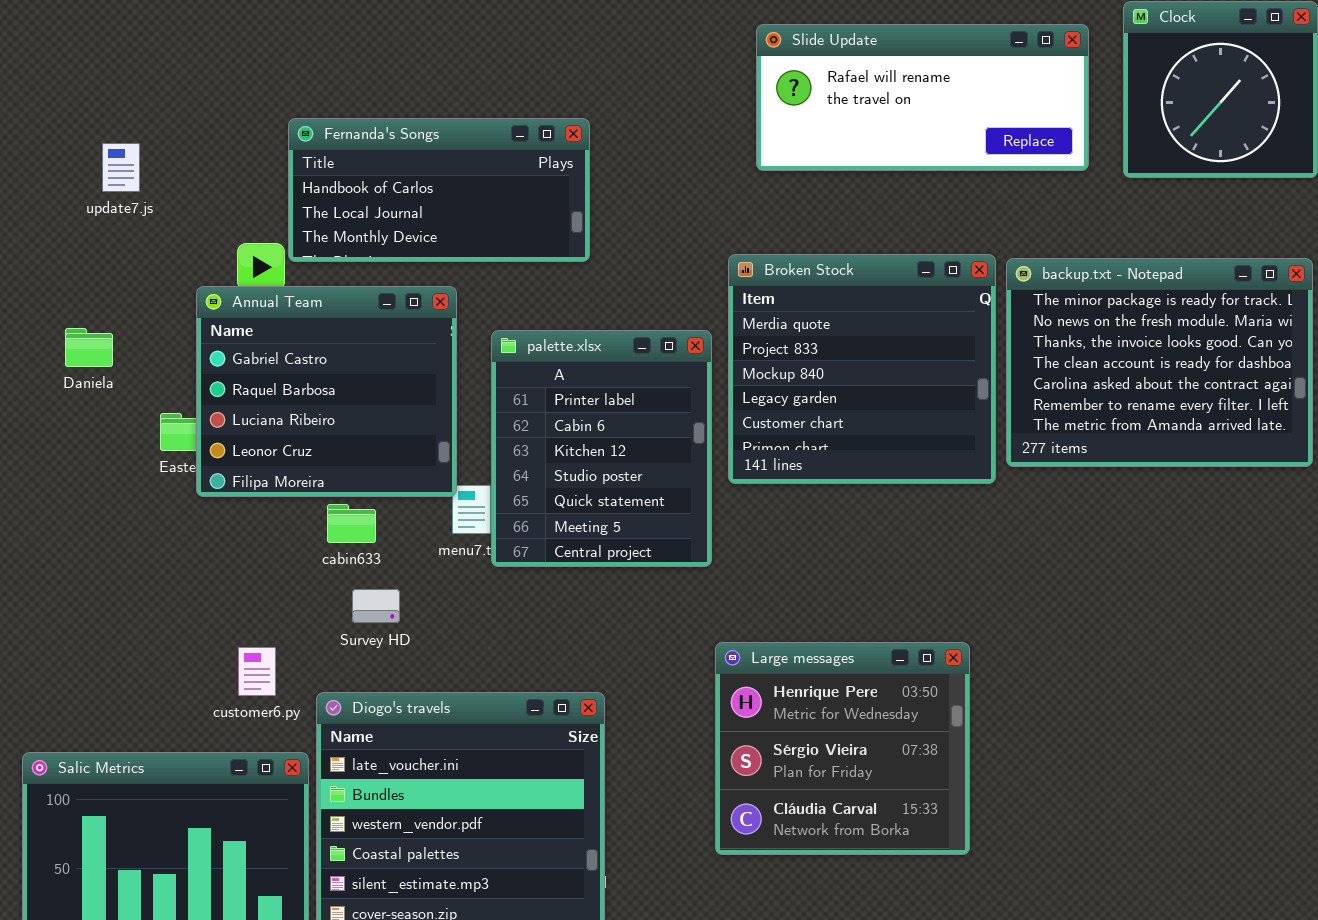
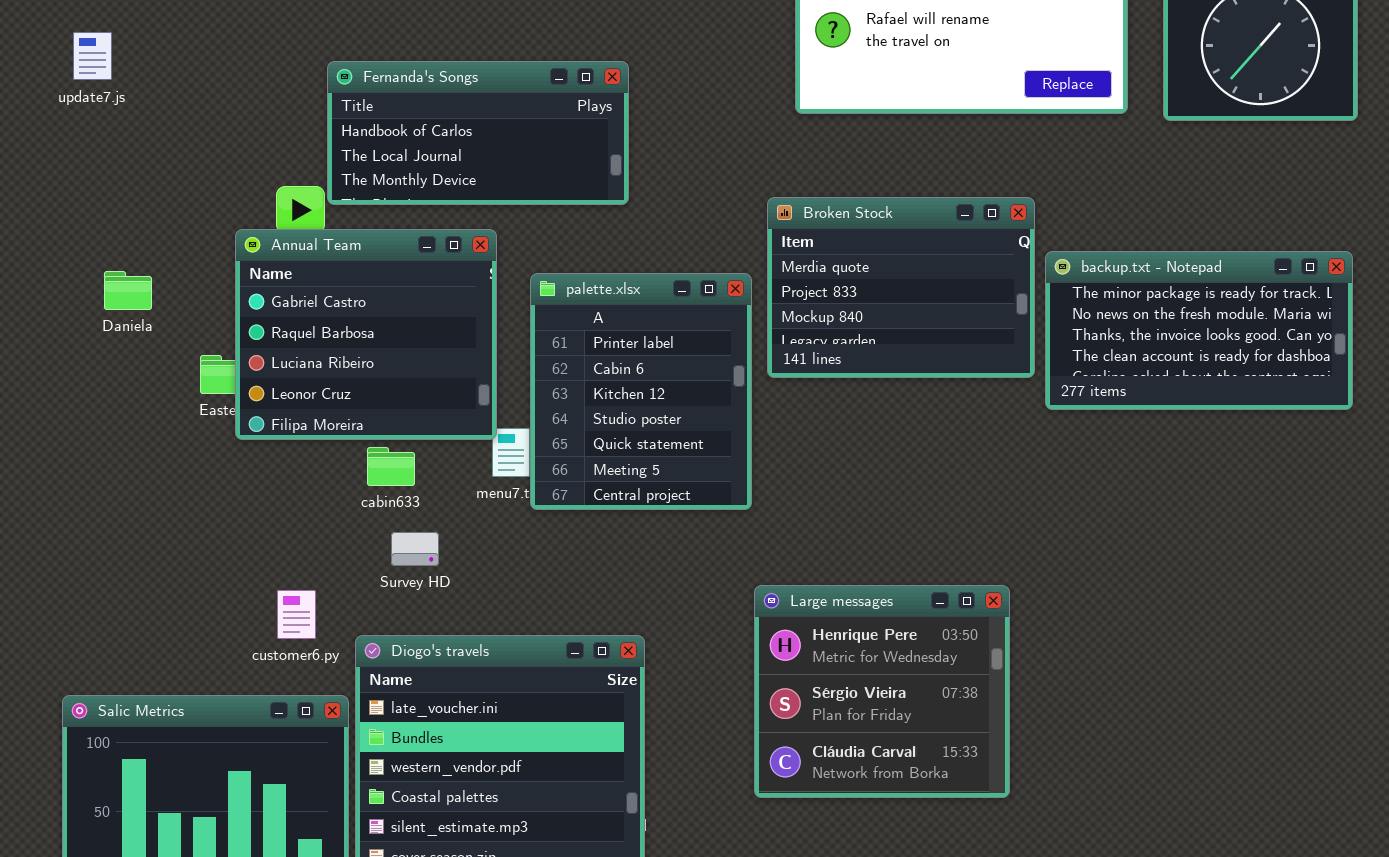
update7.js: [102,143,140,192] -> [73,32,112,80], moved
Broken Stock: [728,254,996,484] -> [767,197,1035,378], resized
backup.txt - Notepad: [1006,258,1313,467] -> [1045,251,1353,410], resized

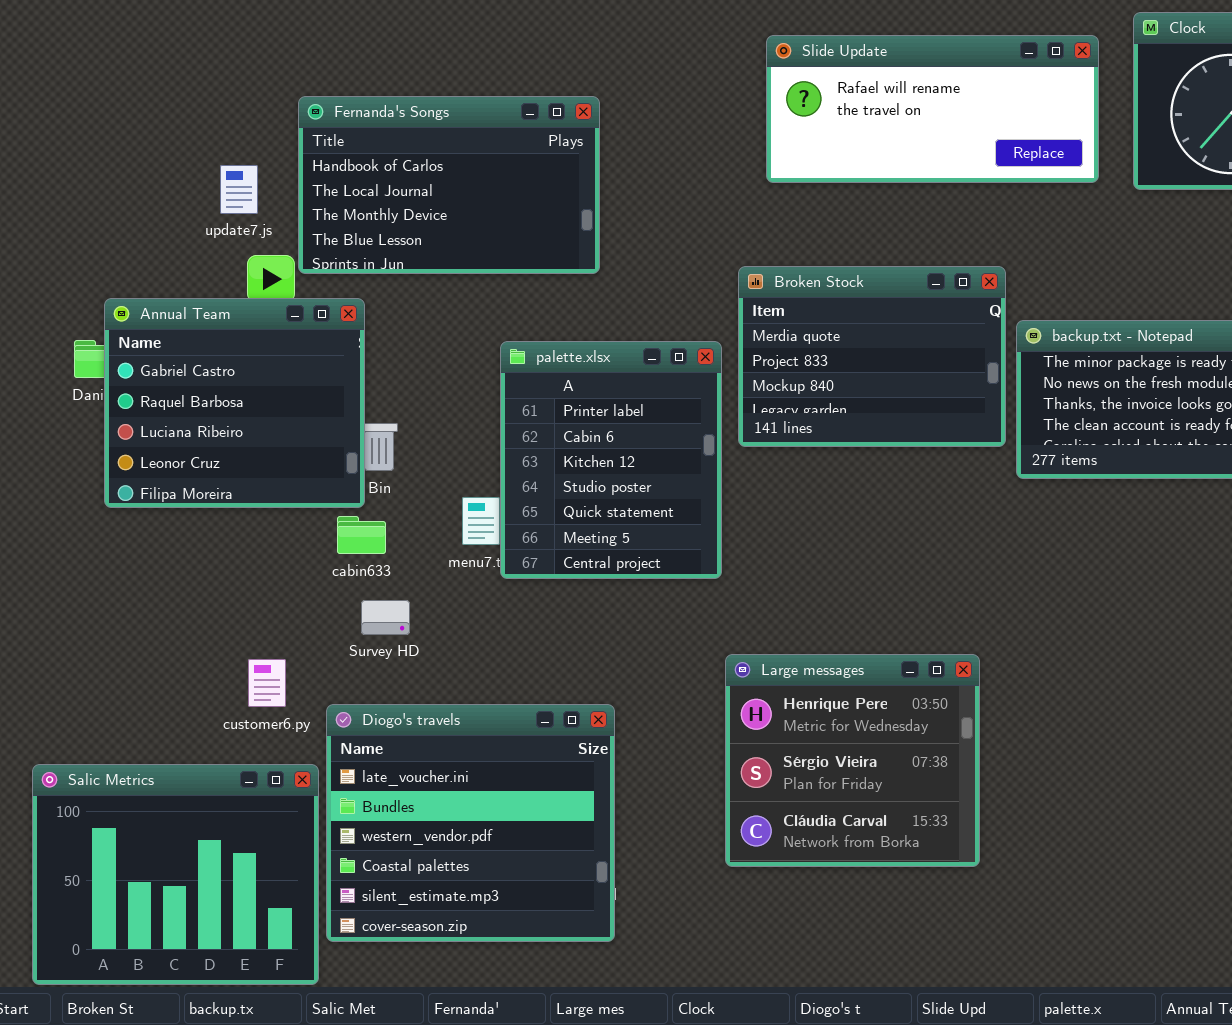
update7.js: [73,32,112,80] -> [220,165,258,214], moved
Fernanda's Songs: [327,61,629,205] -> [298,96,600,274], resized
Annual Team: [235,229,497,440] -> [104,298,365,508], moved

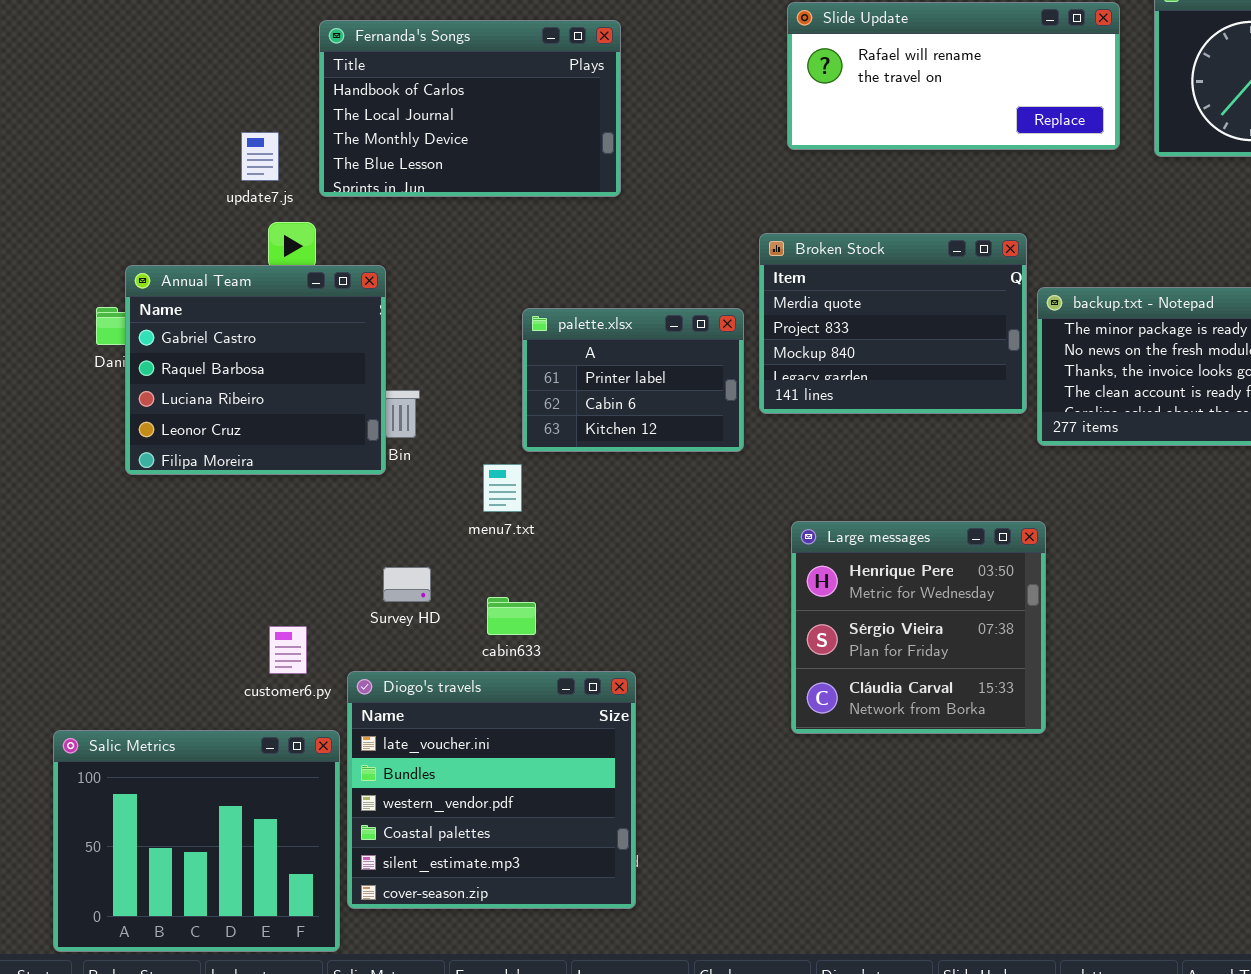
Fernanda's Songs: [298,96,600,274] -> [319,20,621,197], moved
palette.xlsx: [500,341,722,579] -> [522,308,744,452], resized
cabin633: [337,516,386,554] -> [487,597,536,635], moved
Large messages: [725,654,980,867] -> [791,521,1046,734], moved

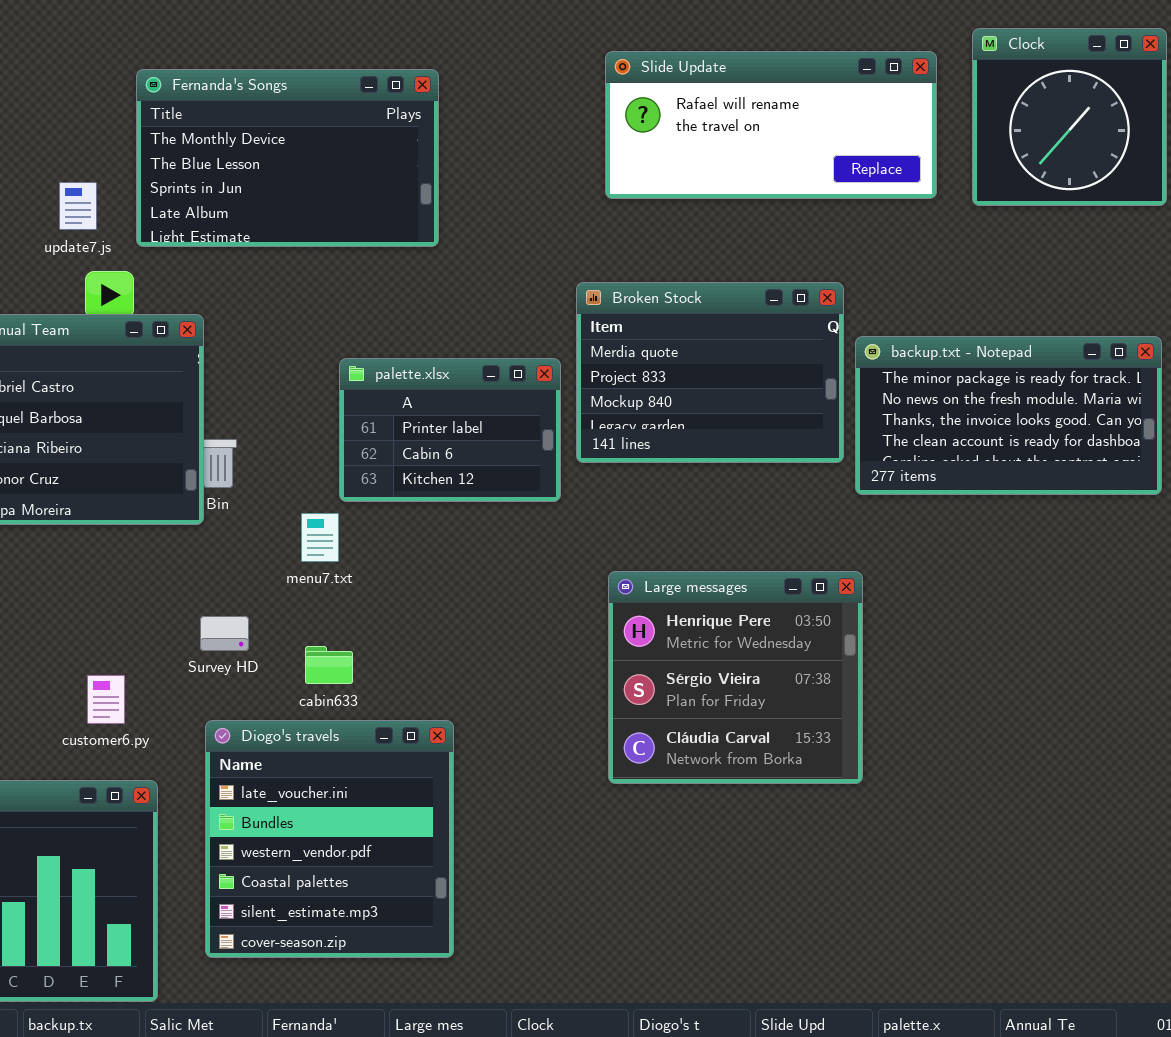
Fernanda's Songs: [319,20,621,197] -> [136,69,439,247], scrolled down 2 rows
Diogo's travels: [347,671,636,909] -> [205,720,454,958], resized

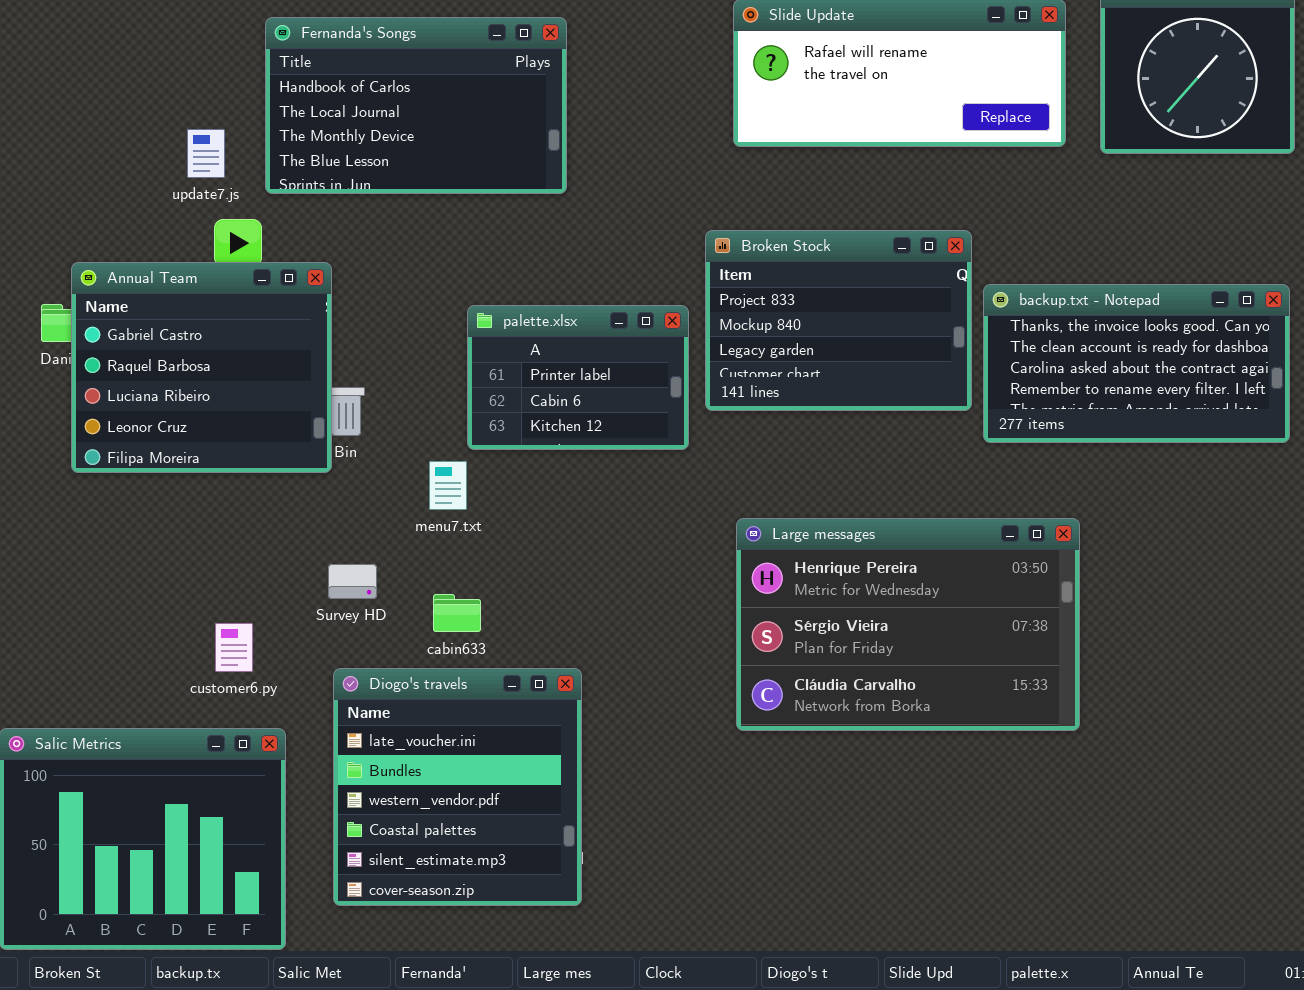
Fernanda's Songs: [136,69,439,247] -> [265,17,567,194], scrolled up 2 rows
Broken Stock: [576,282,844,463] -> [705,230,972,411], scrolled down 1 row
backup.txt - Notepad: [855,336,1162,495] -> [983,284,1290,443], scrolled down 2 rows
Large messages: [608,571,863,784] -> [736,518,1080,731], resized

